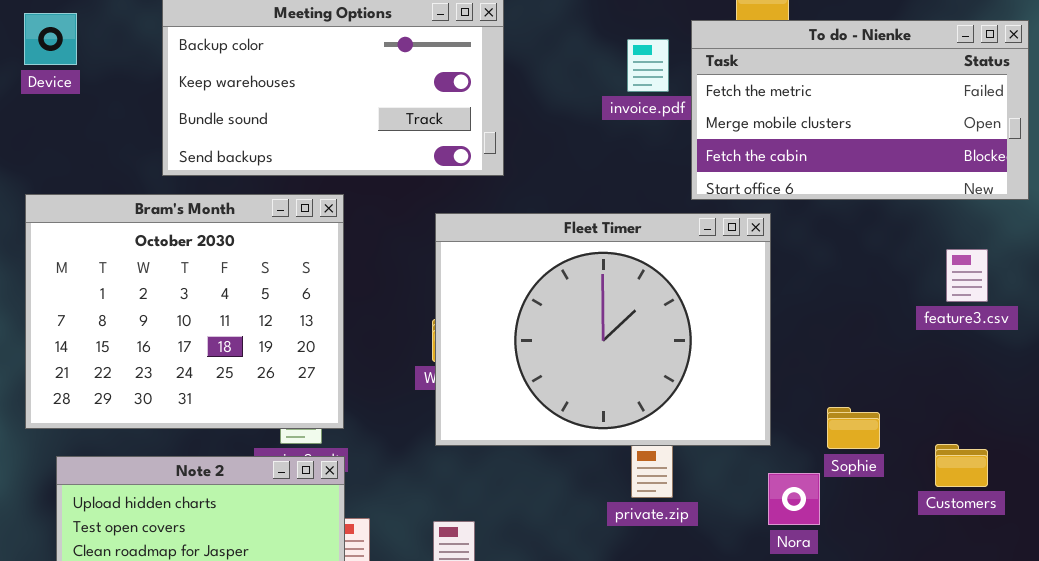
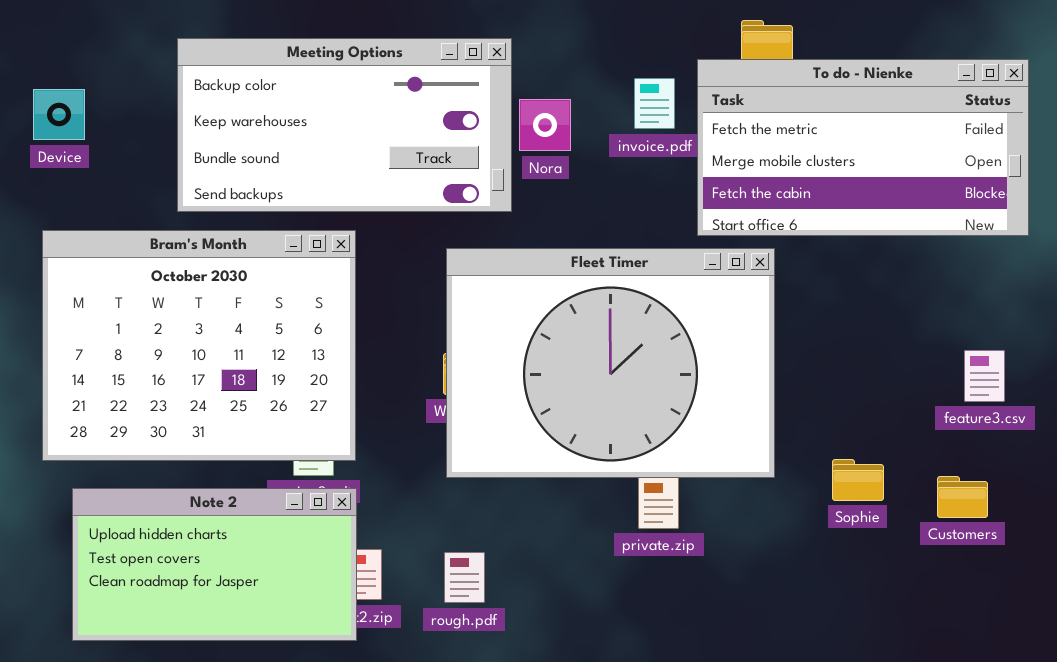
Device: [24,13,77,65] -> [33,89,85,140], moved
feature3.csv: [946,249,988,302] -> [964,350,1005,402], moved
Sophie: [827,407,880,449] -> [832,459,884,501], moved
Nora: [768,473,820,525] -> [519,99,571,151], moved

